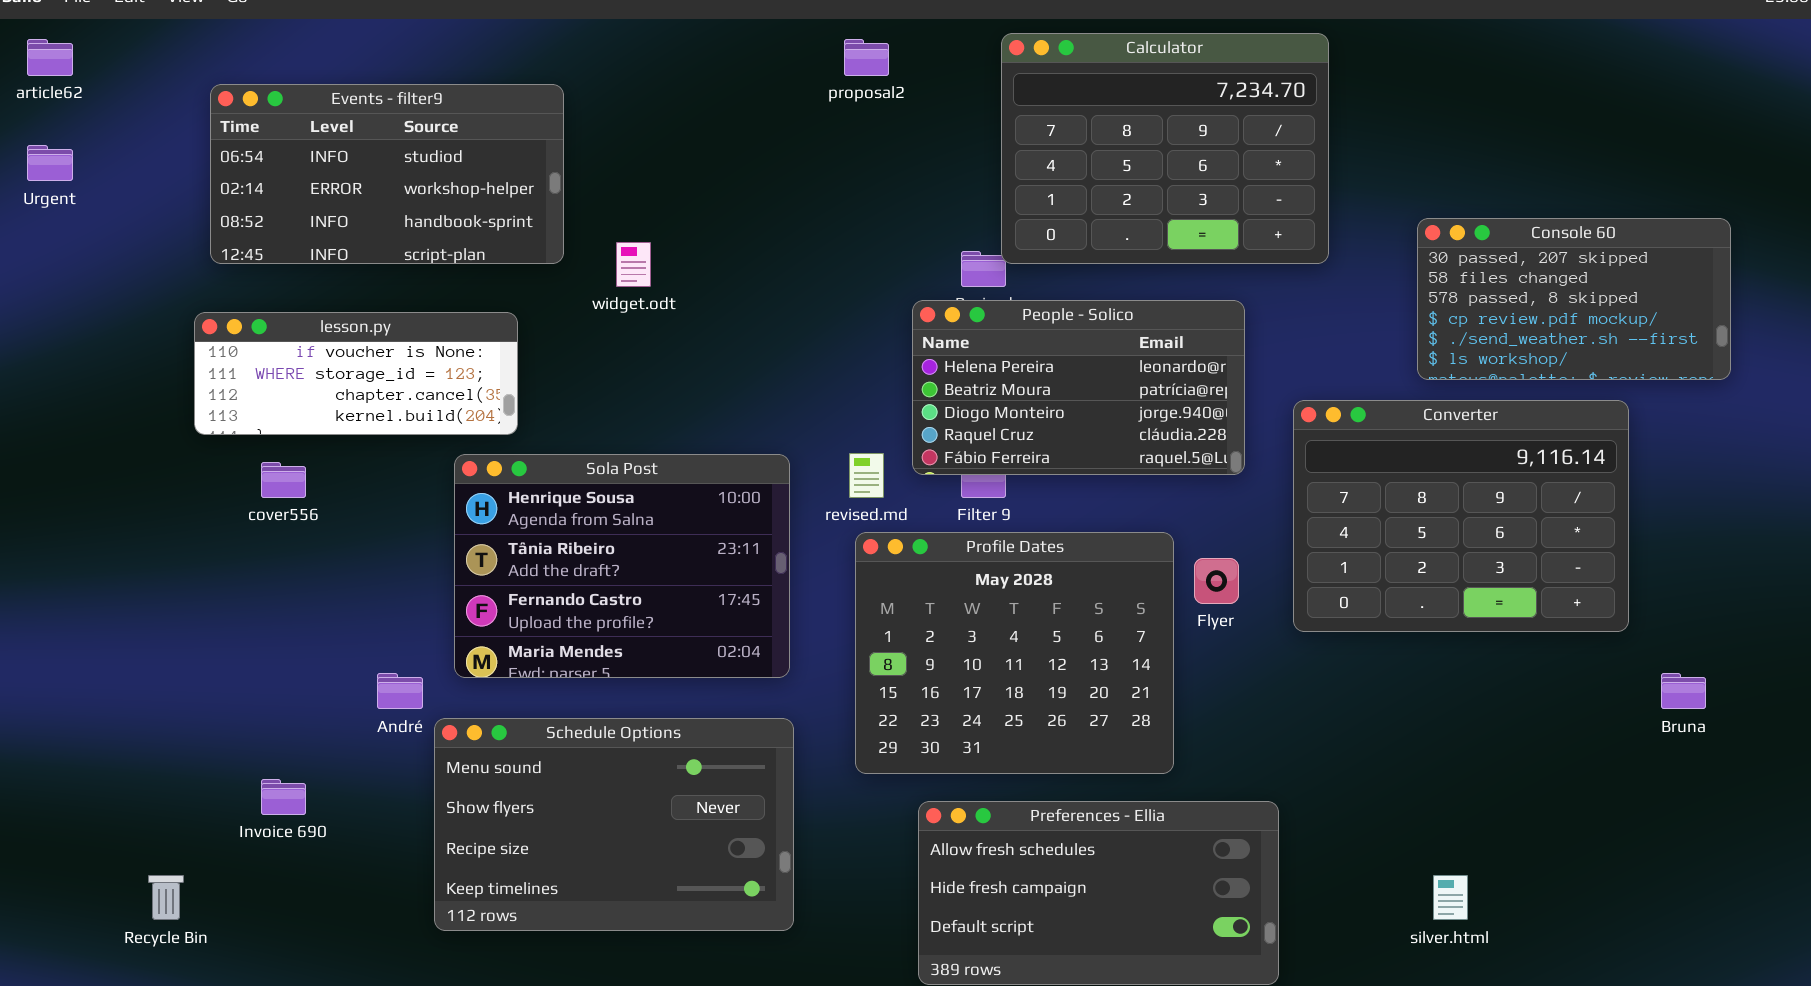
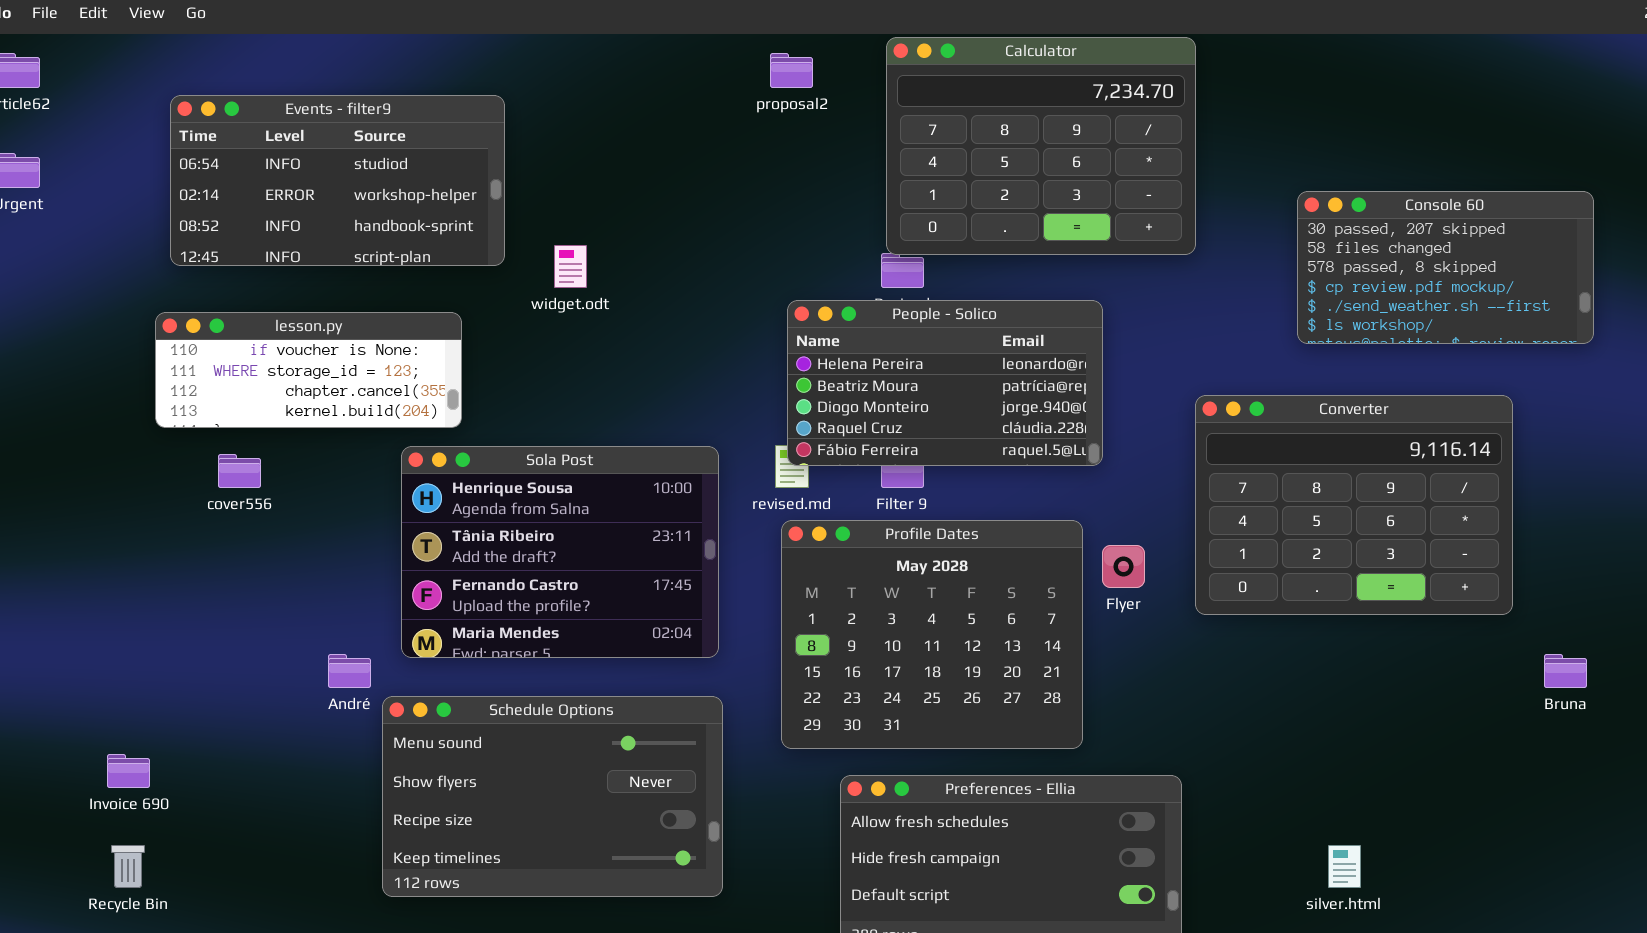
Calculator: [1001,33,1329,264] -> [886,37,1196,255], moved
Console 60: [1417,218,1731,380] -> [1297,191,1594,344], moved
People - Solico: [912,300,1245,475] -> [787,300,1103,466], moved
Invoice 690: [261,779,306,815] -> [107,754,150,788], moved

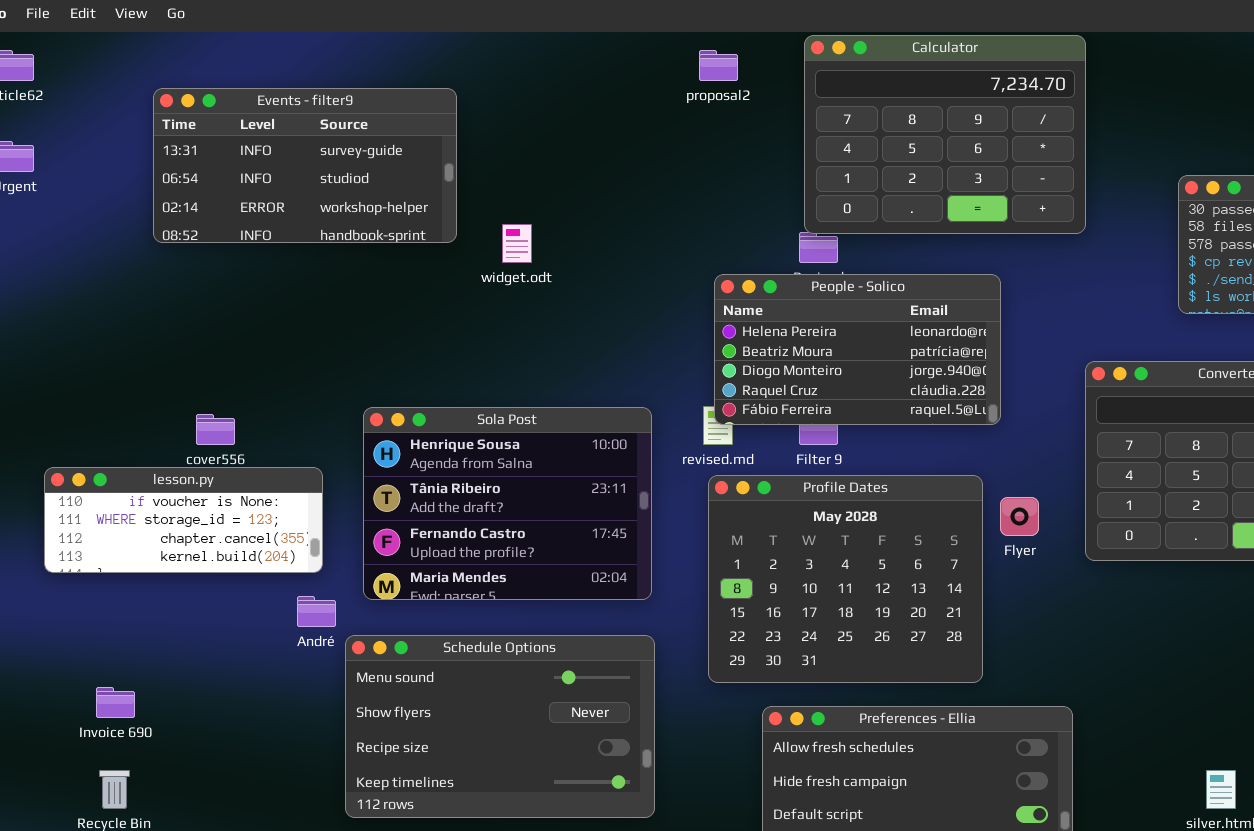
Events - filter9: [170,95,505,266] -> [153,88,457,243], scrolled up 1 row
lesson.py: [155,312,462,428] -> [44,467,323,573], moved

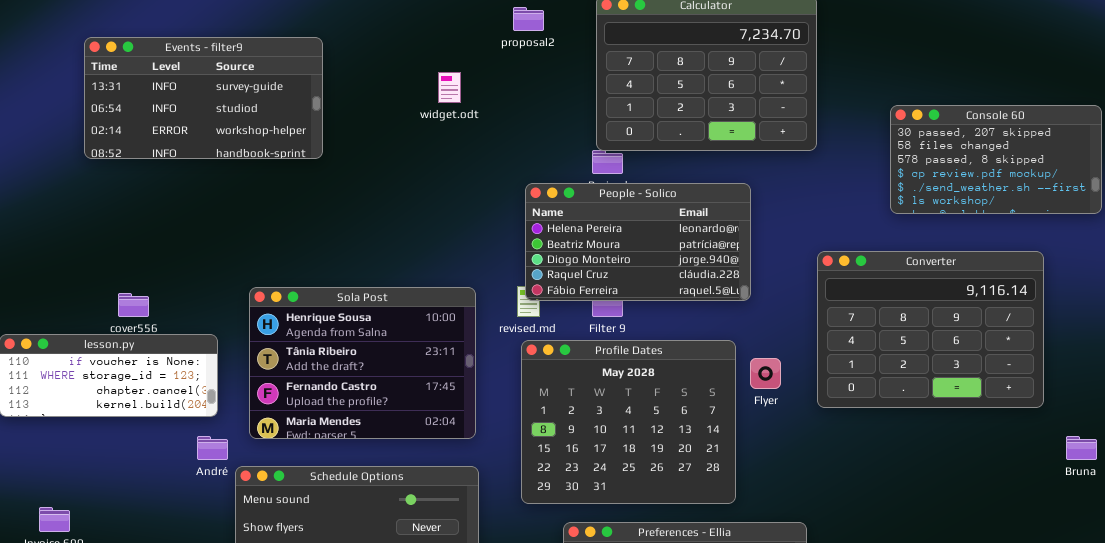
widget.odt: [502,224,532,263] -> [438,72,461,103], moved

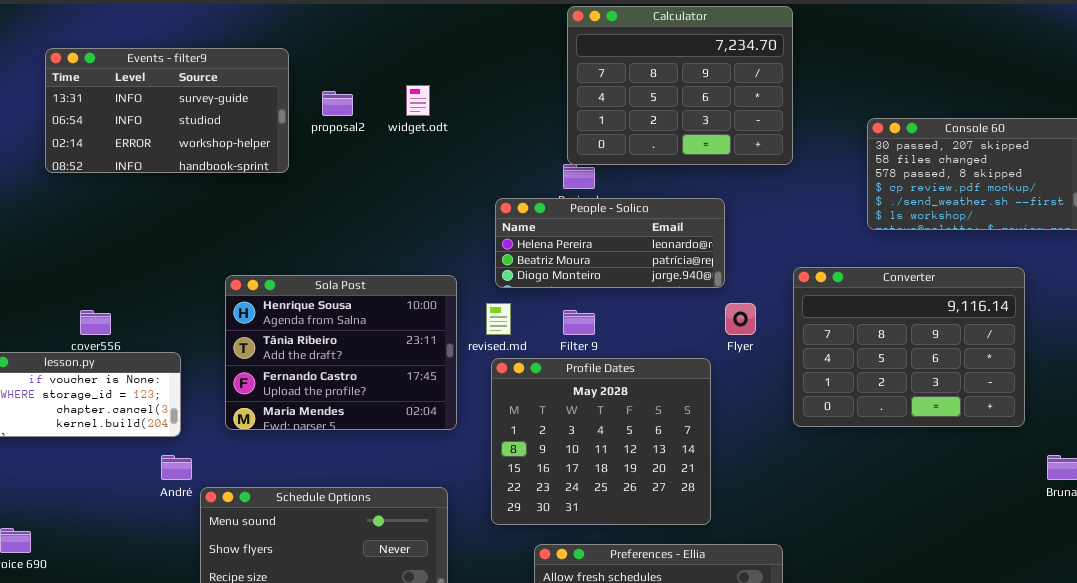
proposal2: [513,7,544,31] -> [322,91,353,116], moved
People - Solico: [525,183,751,301] -> [495,198,725,288], resized
Sola Post: [249,287,476,439] -> [225,275,457,430], moved
Flyer: [750,358,781,389] -> [725,303,756,335], moved

